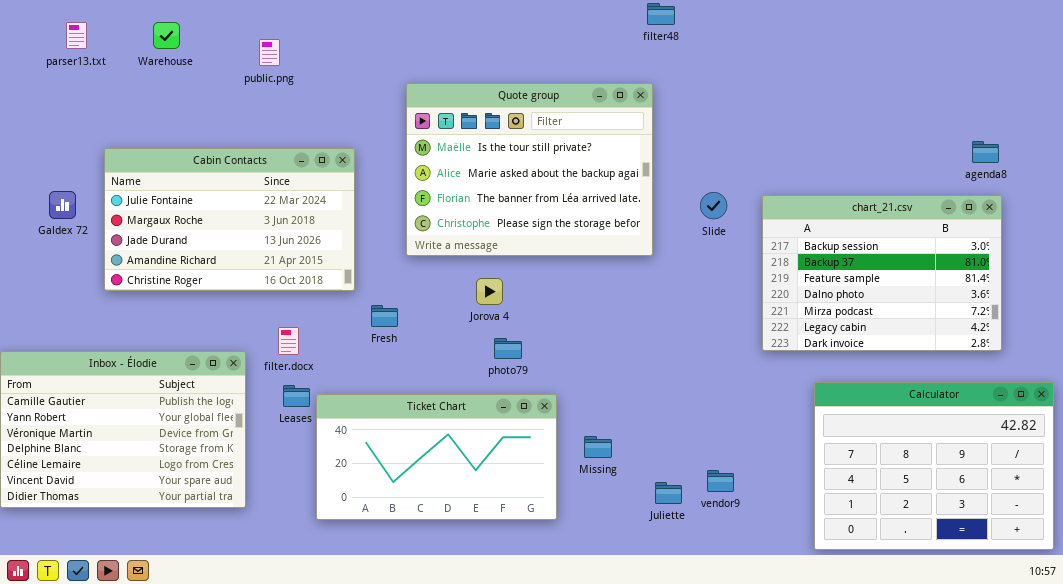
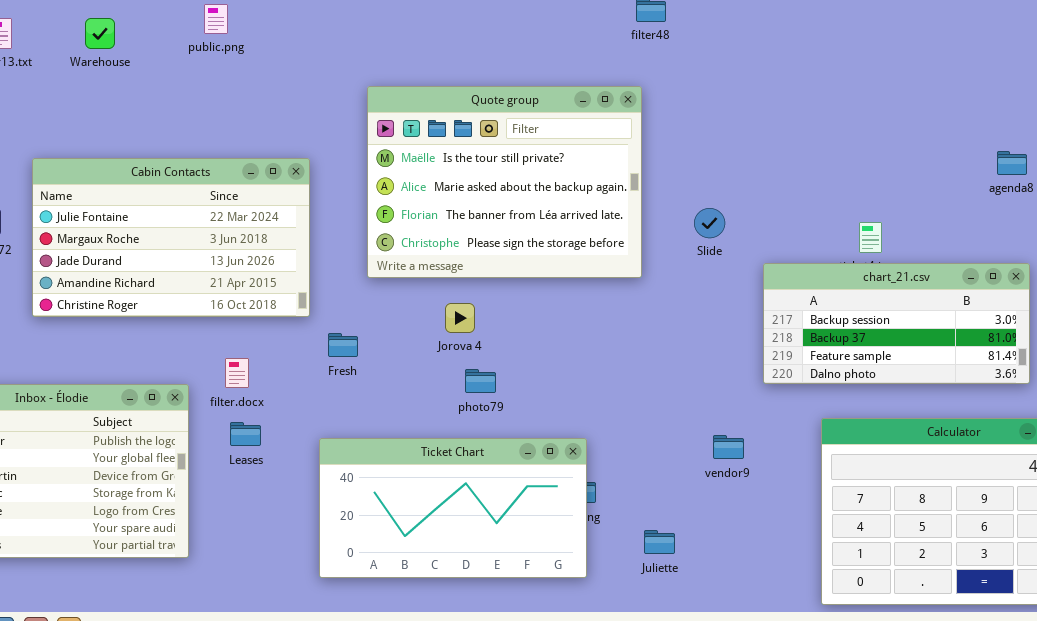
public.png: [259,39,280,66] -> [204,4,228,34], moved
chart_21.csv: [762,195,1002,351] -> [763,263,1030,384], resized
Ticket Chart: [316,394,557,520] -> [319,438,587,578], moved
vendor9: [707,470,734,492] -> [713,435,744,459], moved

